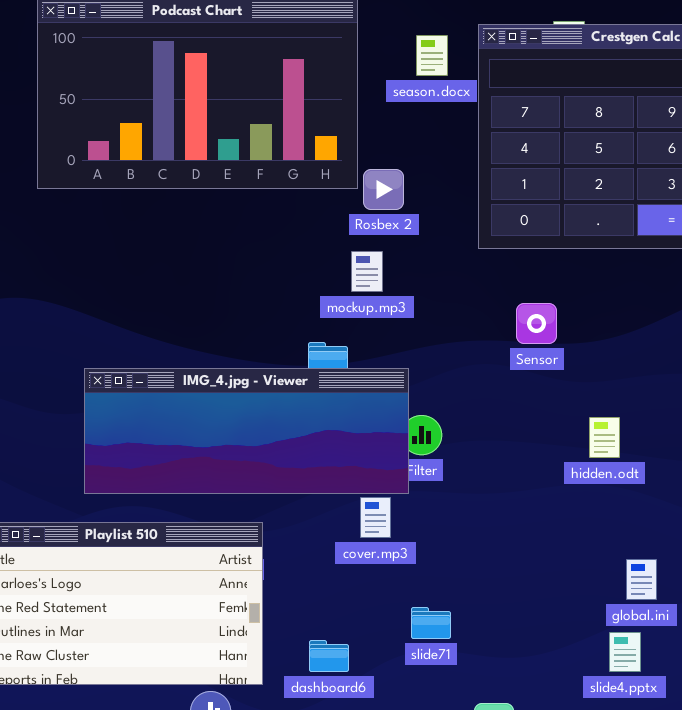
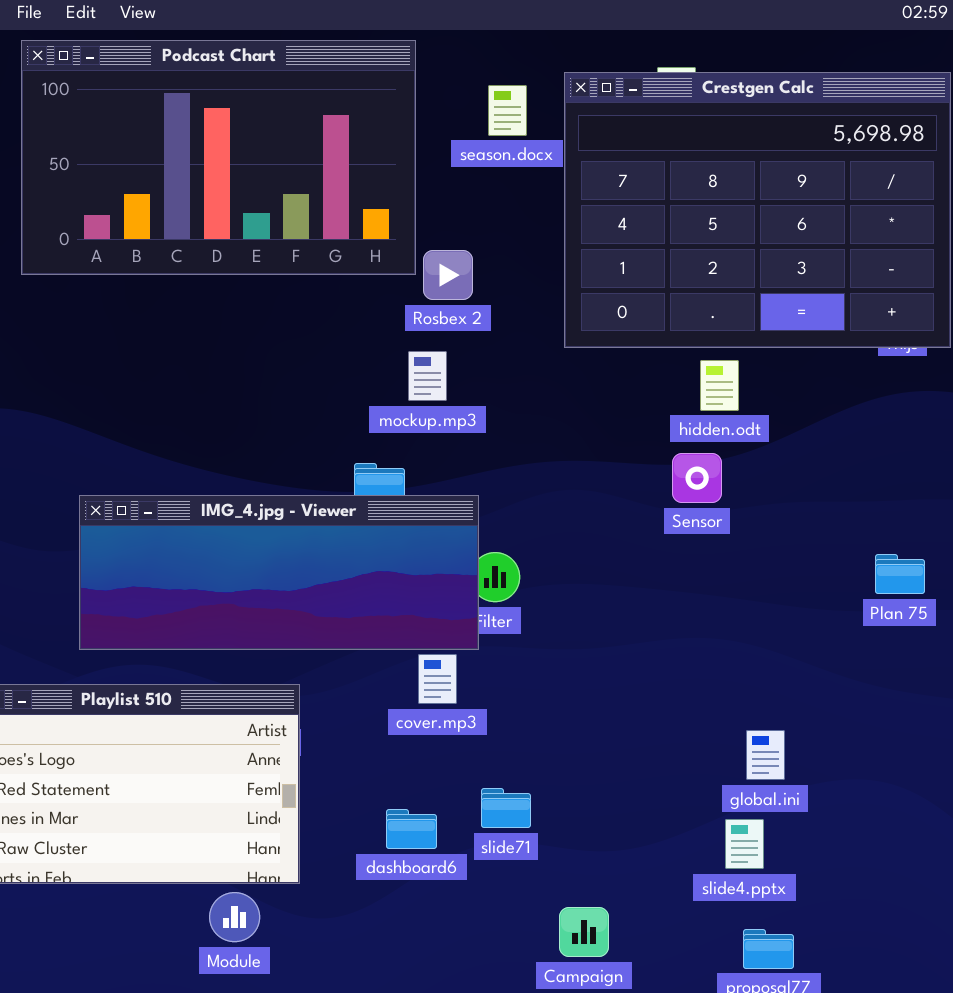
Sensor: [516,303,557,344] -> [672,453,722,503], moved
hidden.odt: [589,417,620,458] -> [700,360,739,411], moved
dashboard6: [309,640,349,672] -> [386,809,437,849], moved

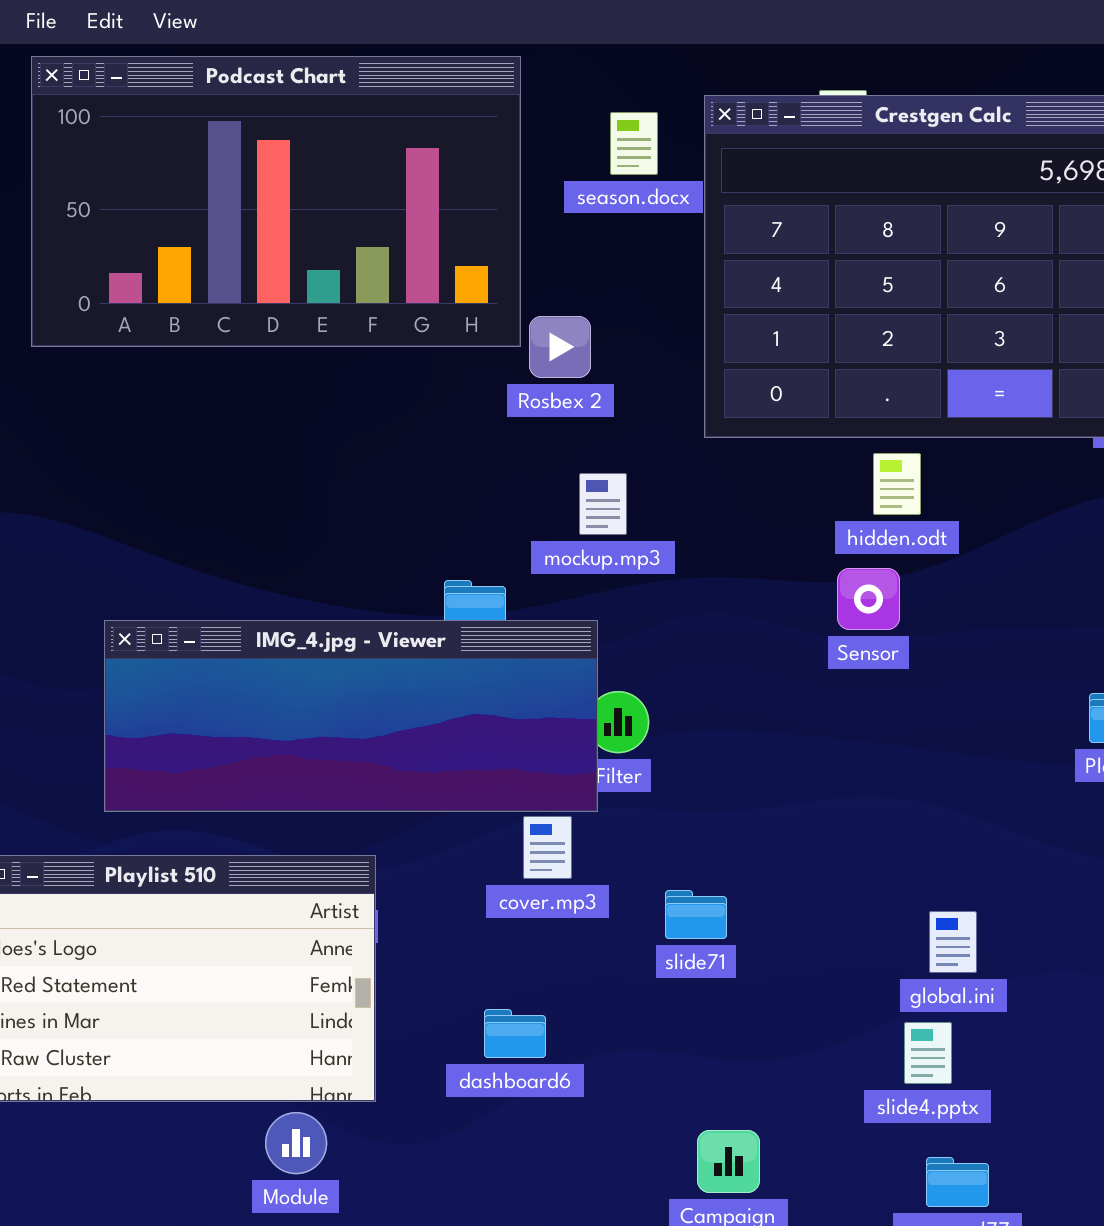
mockup.mp3: [408,351,447,401] -> [579,473,627,535], moved
slide71: [481,788,531,828] -> [665,890,727,939], moved

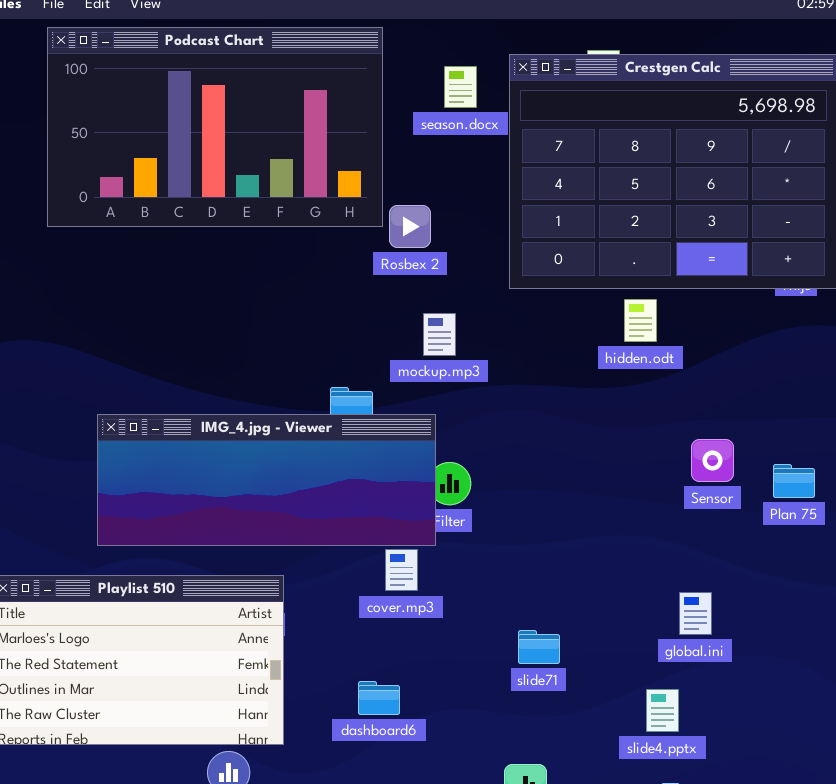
Sensor: [837,568,900,630] -> [691,439,734,482], moved
slide71: [665,890,727,939] -> [518,630,560,664], moved
global.ini: [929,911,977,973] -> [679,592,712,635], moved

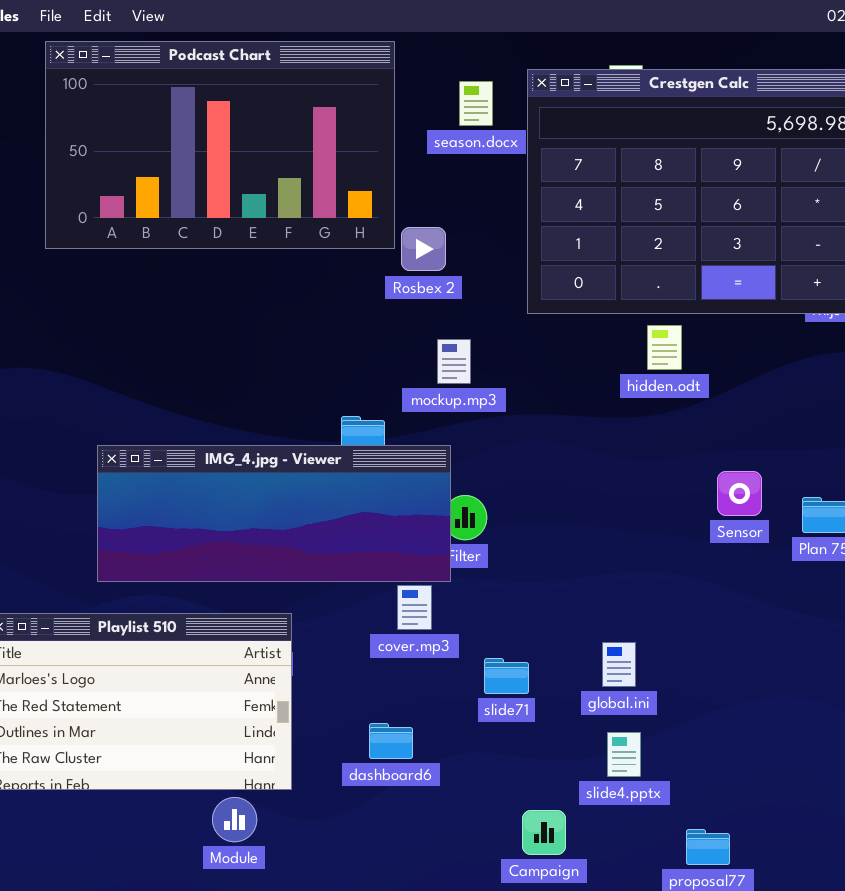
global.ini: [679,592,712,635] -> [602,642,636,687], moved
slide71: [518,630,560,664] -> [484,658,529,694], moved
slide4.pptx: [646,689,679,732] -> [607,732,641,777], moved

